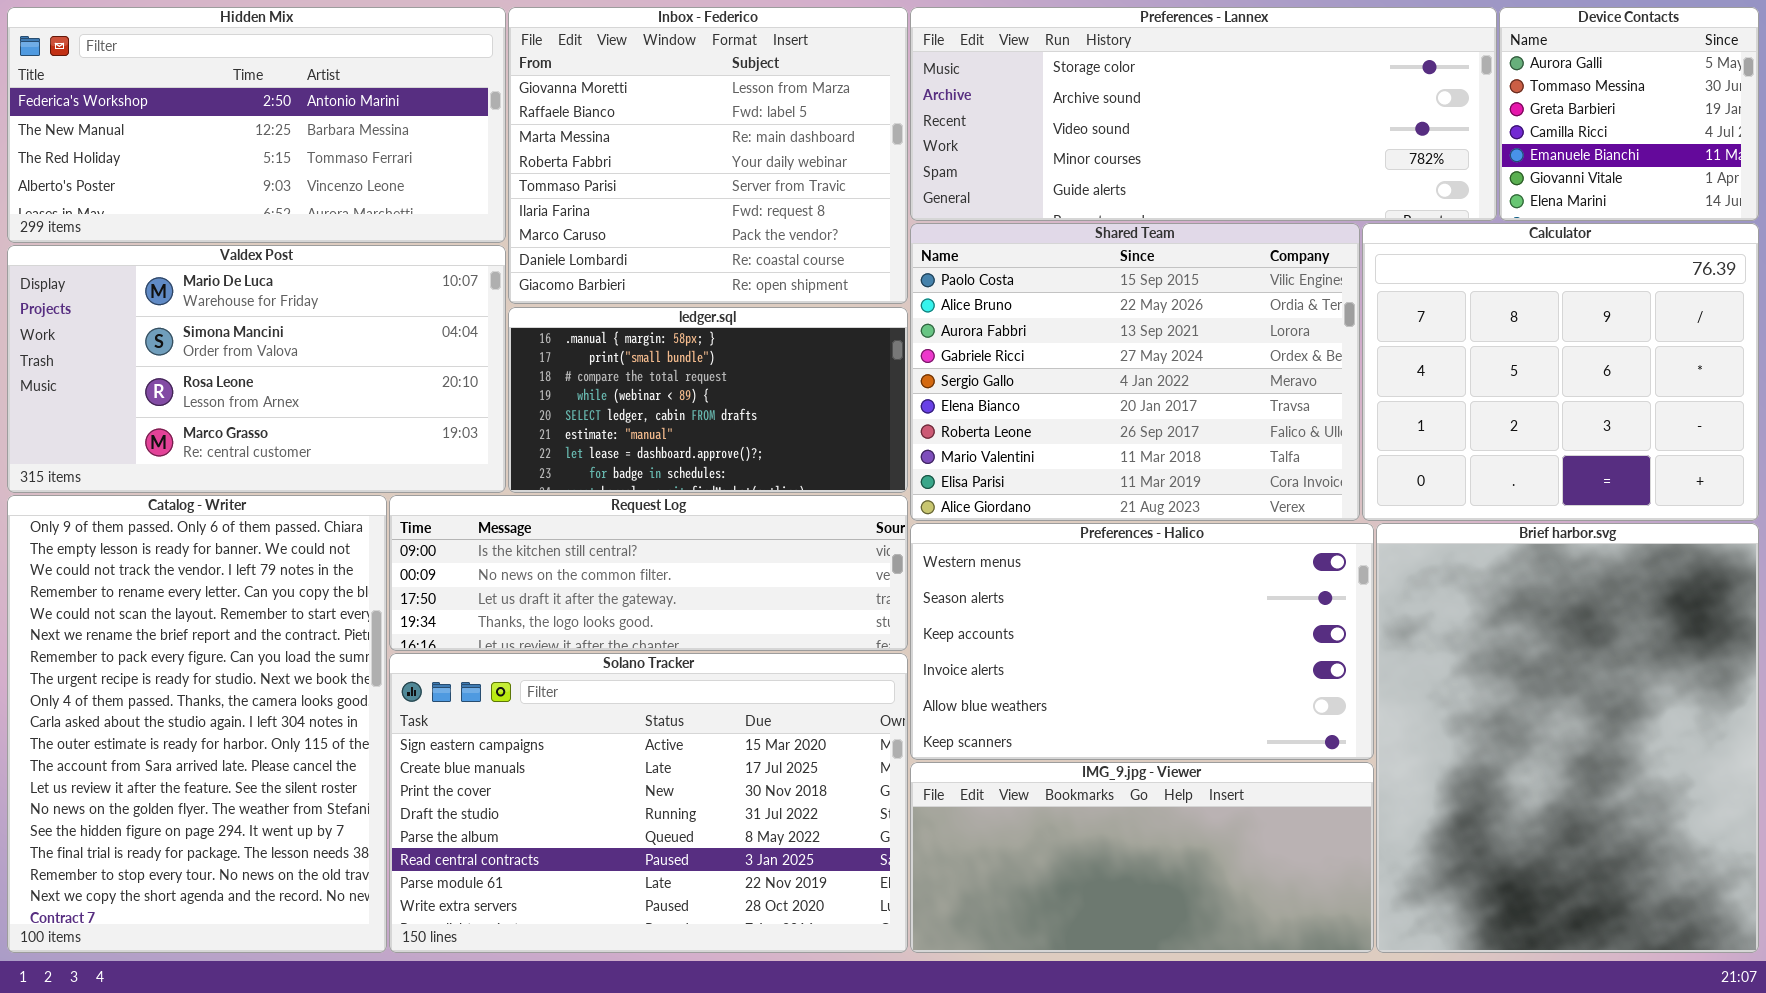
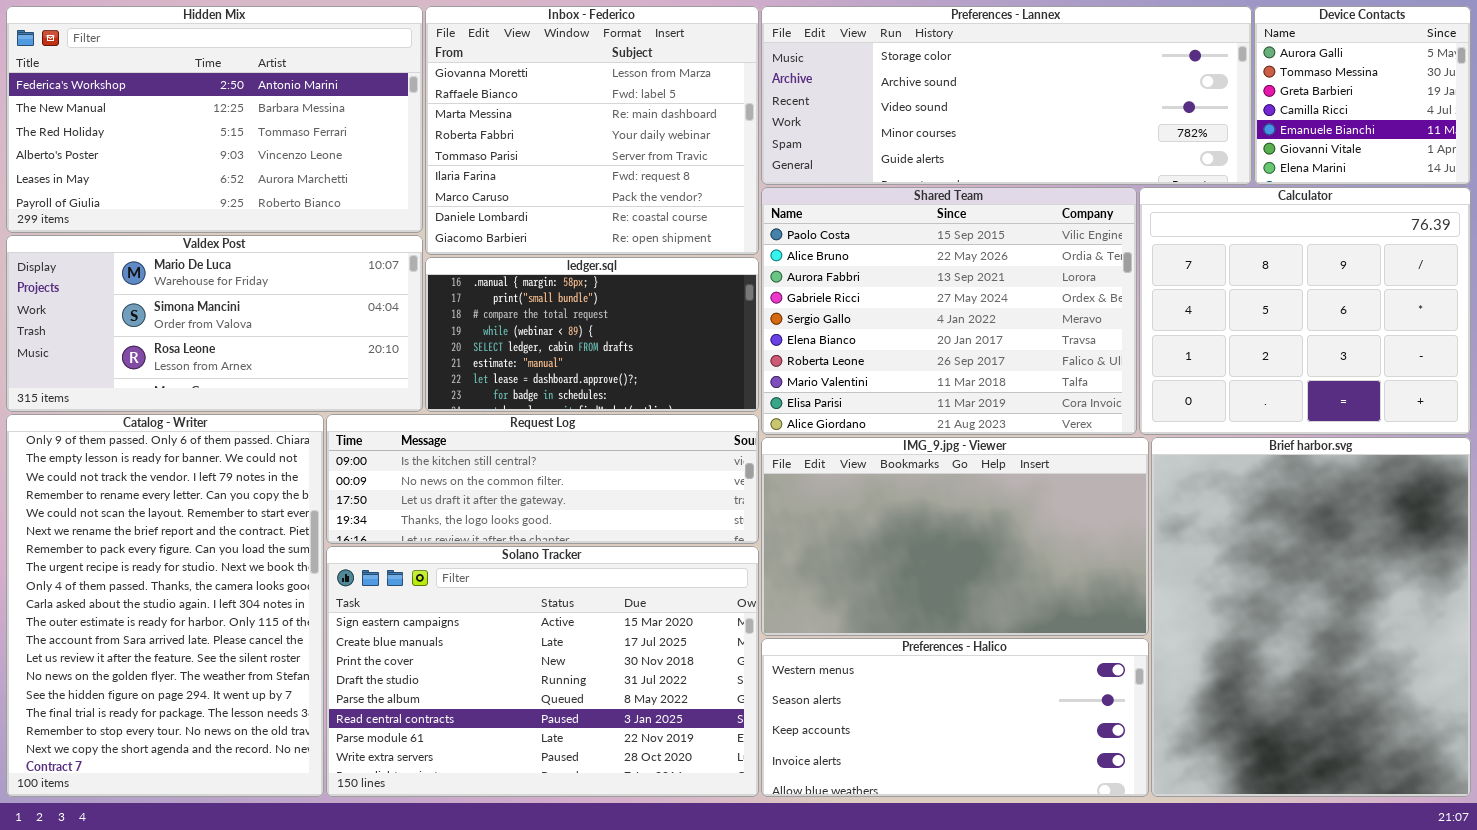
Hidden Mix: [7,7,506,243] -> [6,6,423,233], resized
Valdex Post: [7,245,506,493] -> [6,235,423,412], resized
Preferences - Halico: [910,523,1374,760] -> [761,638,1149,797], moved, resized
IMG_9.jpg - Viewer: [910,762,1374,953] -> [761,437,1149,636], moved, resized

